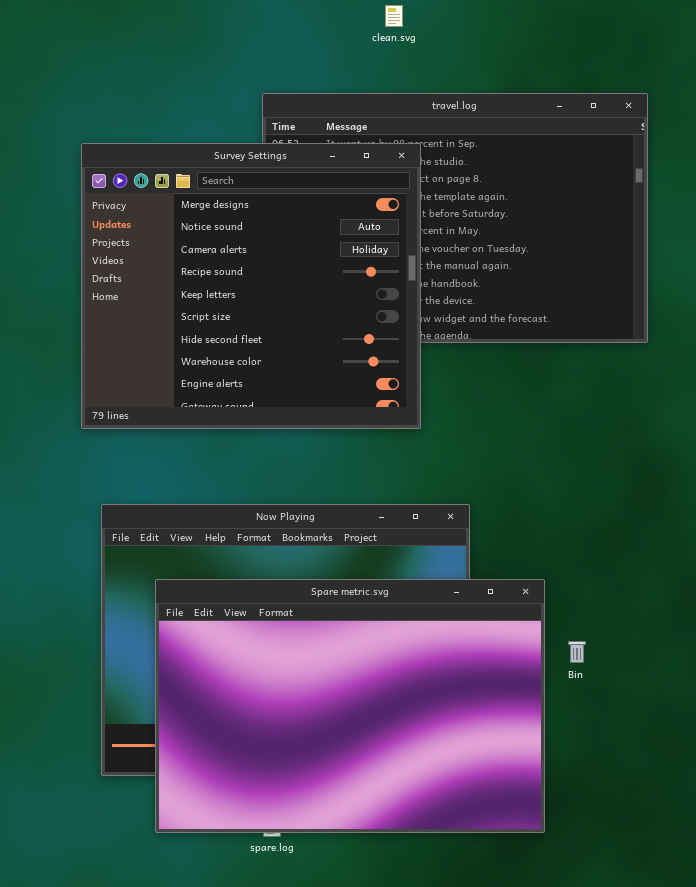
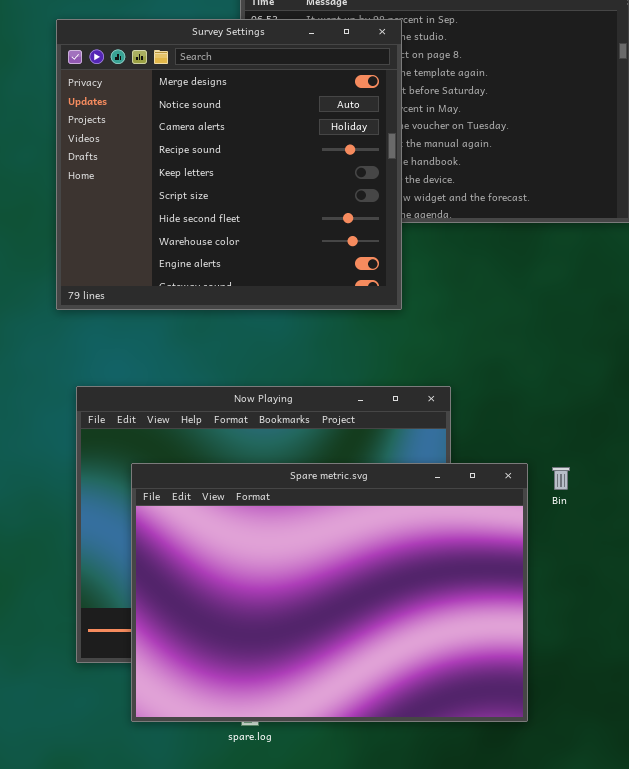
Bin: [568,641,586,663] -> [552,467,570,490], moved

